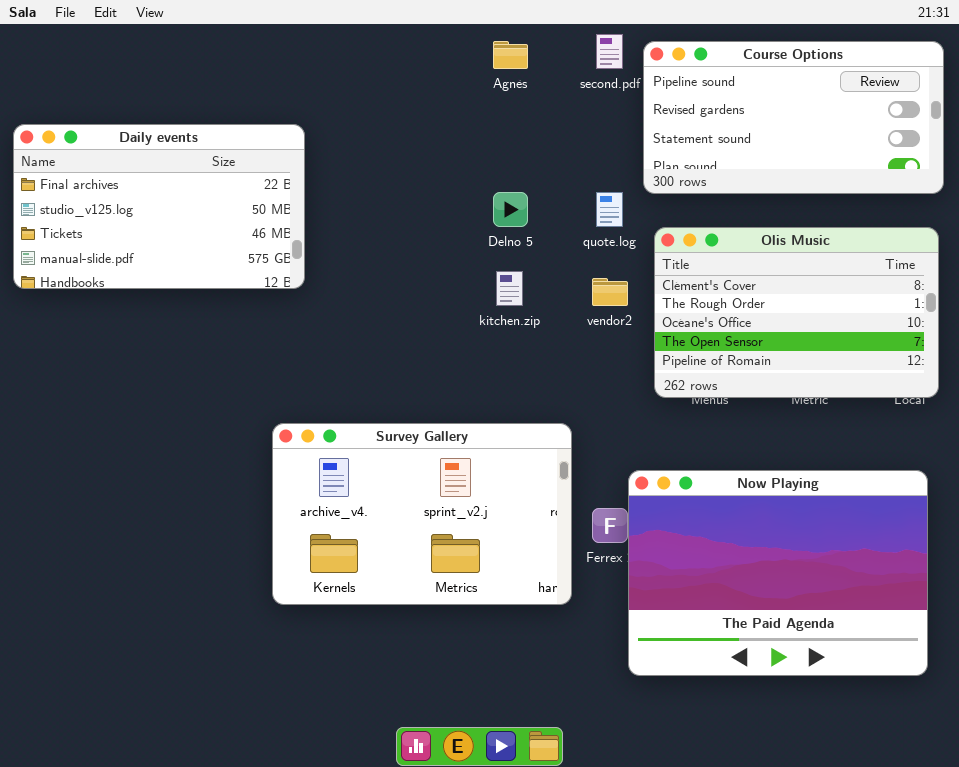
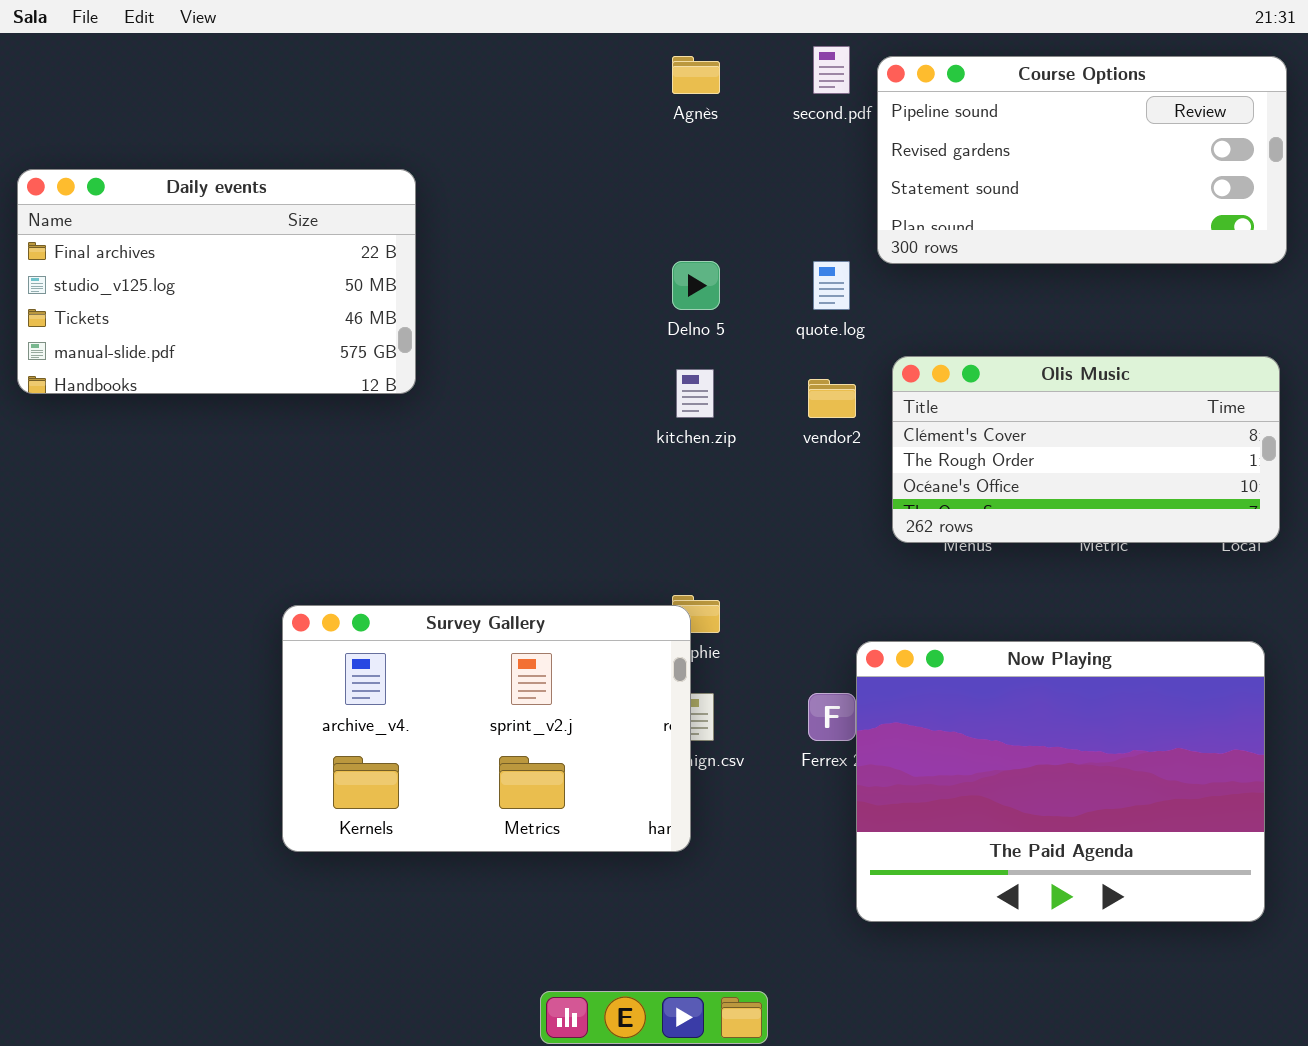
Olis Music: [654,227,939,398] -> [892,356,1280,543], resized
Survey Gallery: [272,423,572,605] -> [282,605,691,852], moved

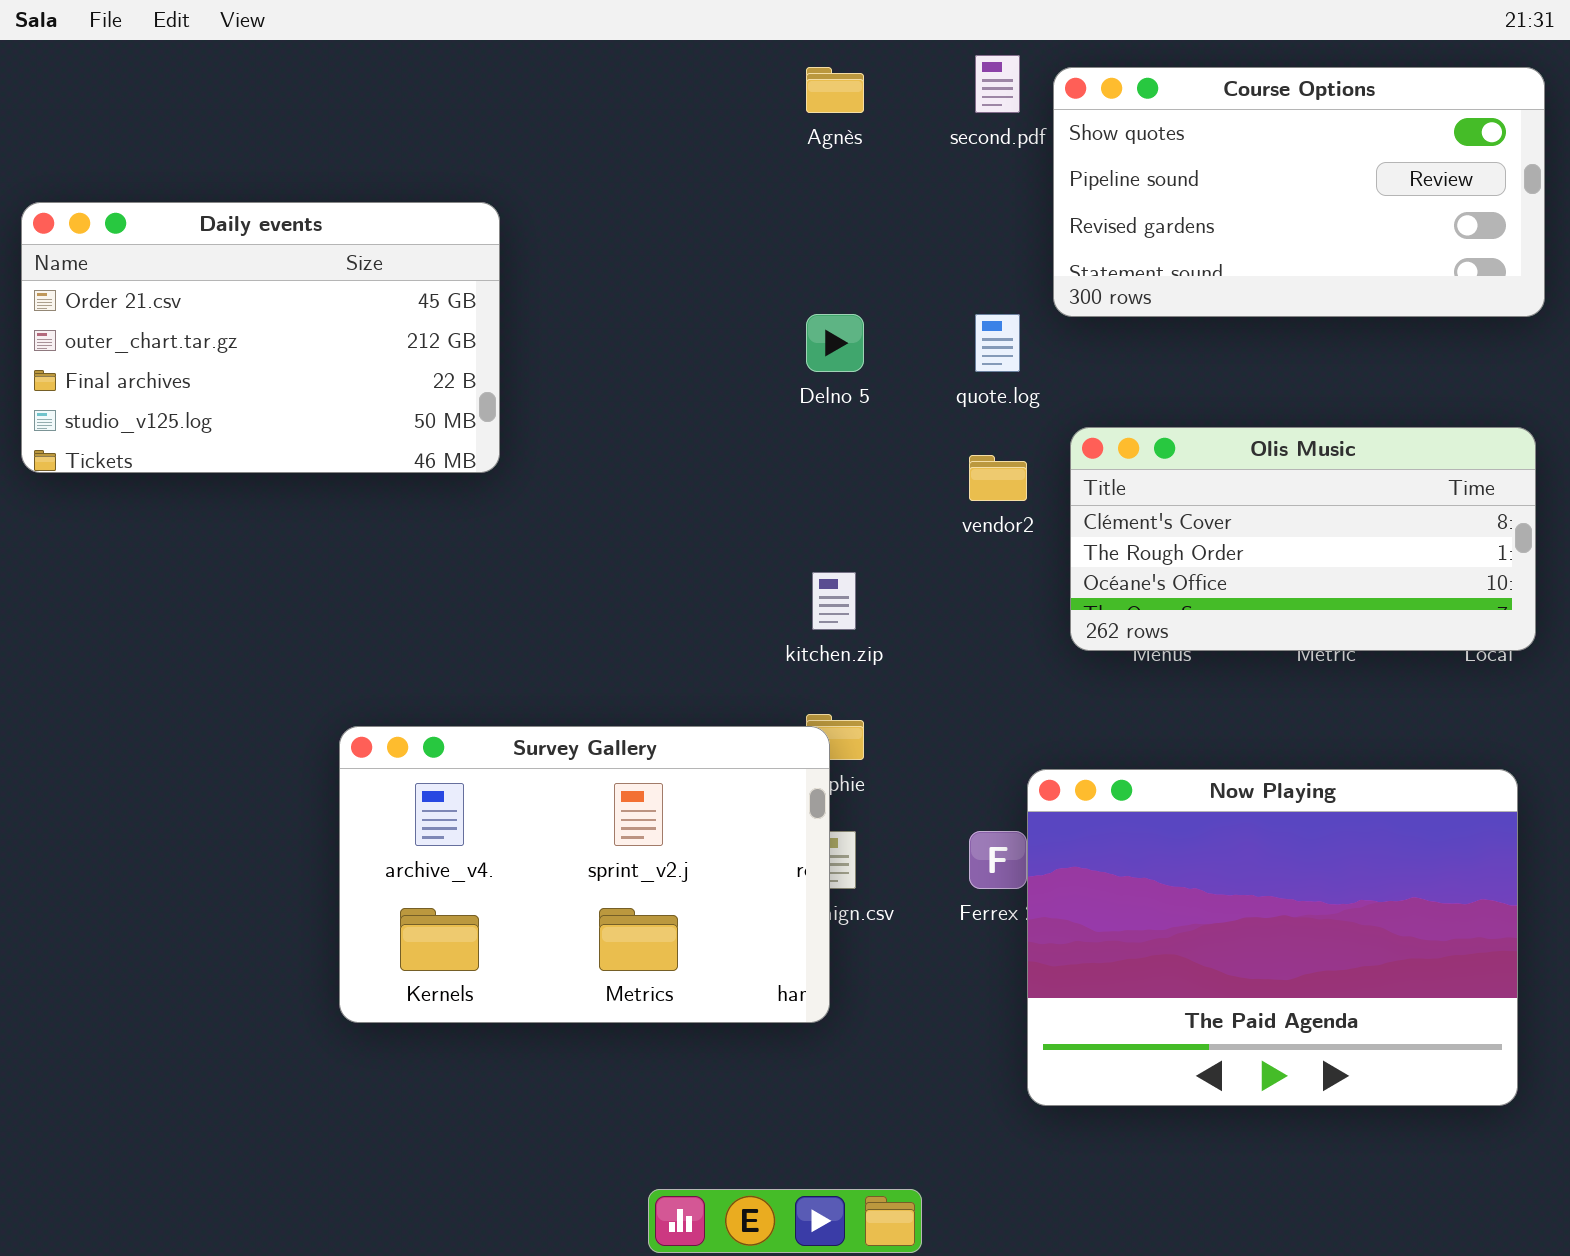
Course Options: [877,56,1287,264] -> [1053,67,1545,317], scrolled up 1 row
Daily events: [17,169,416,394] -> [21,202,500,473], scrolled up 2 rows
kitchen.zip: [676,369,714,418] -> [812,572,856,630], moved

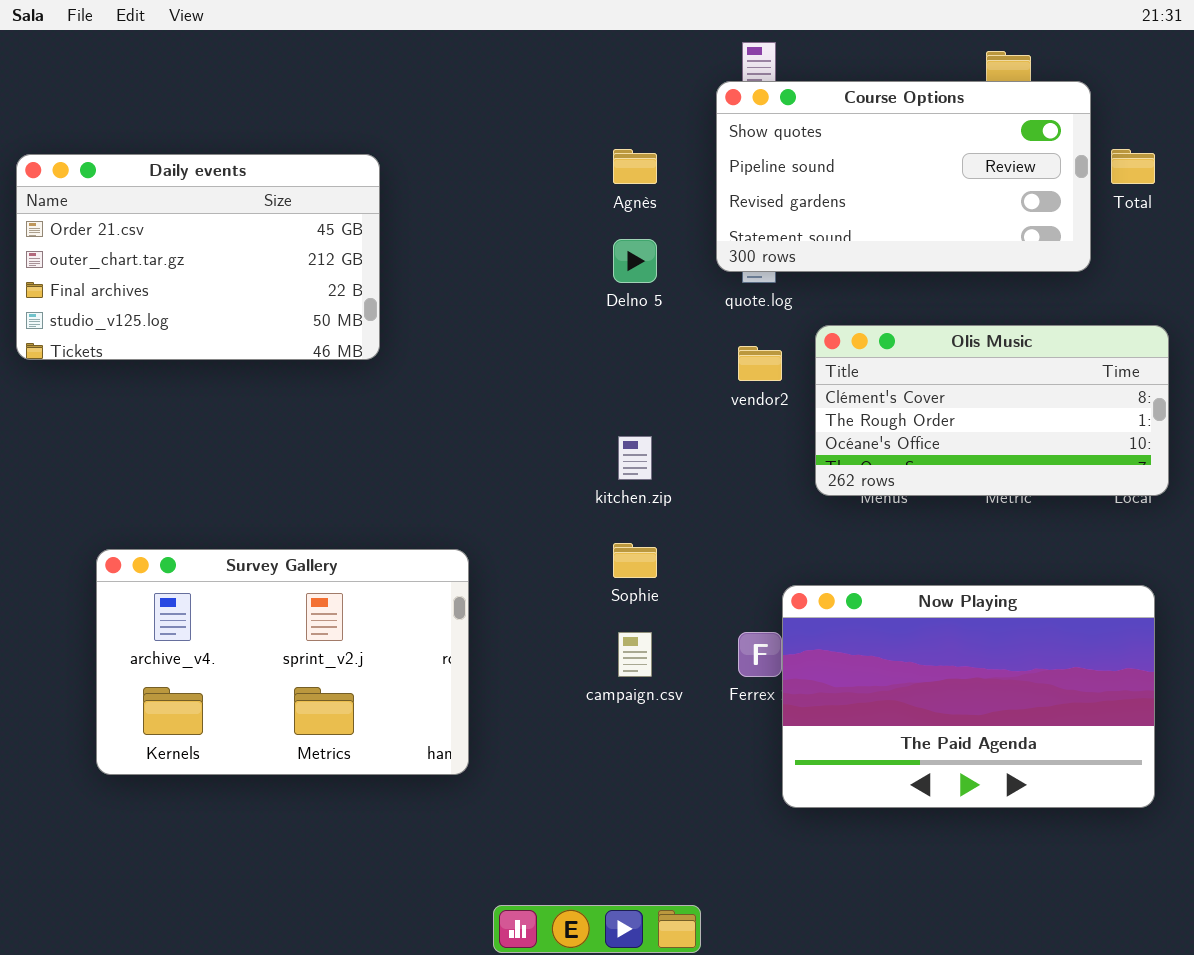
Agnès: [806,67,864,113] -> [613,149,657,184], moved
Course Options: [1053,67,1545,317] -> [716,81,1091,272], moved
Survey Gallery: [339,726,830,1023] -> [96,549,469,775], moved
Now Playing: [1027,769,1518,1106] -> [782,585,1155,808], resized

